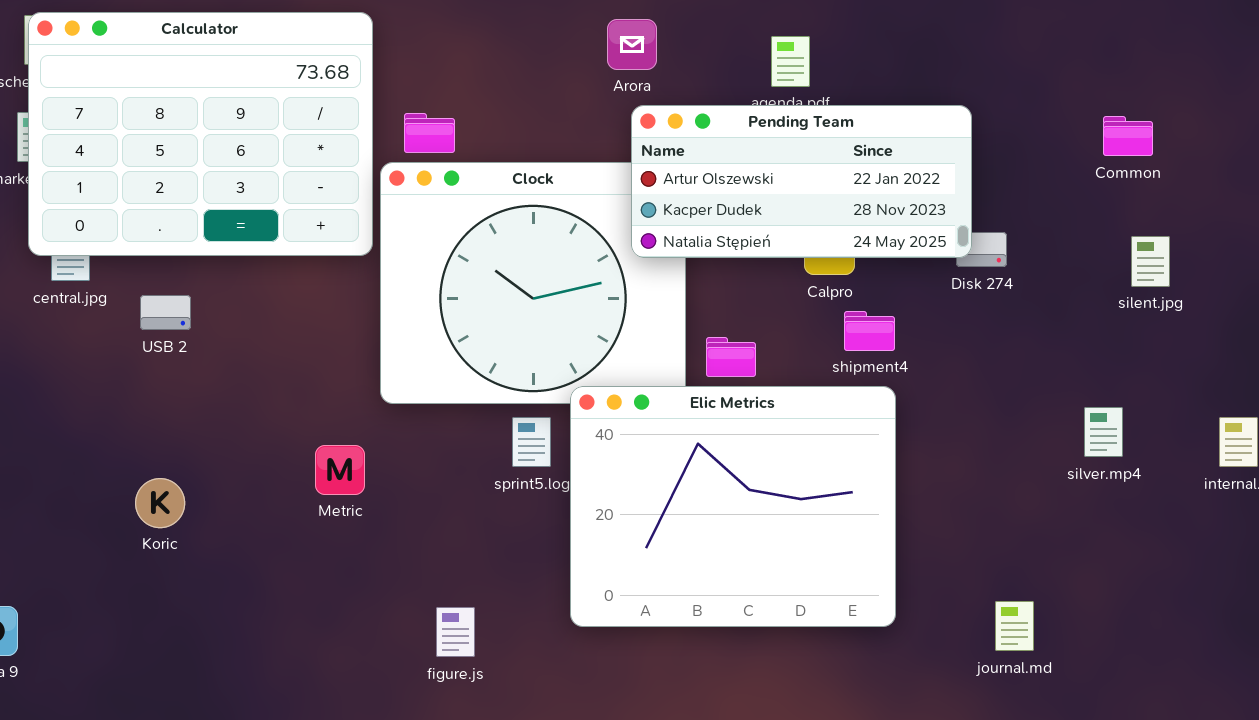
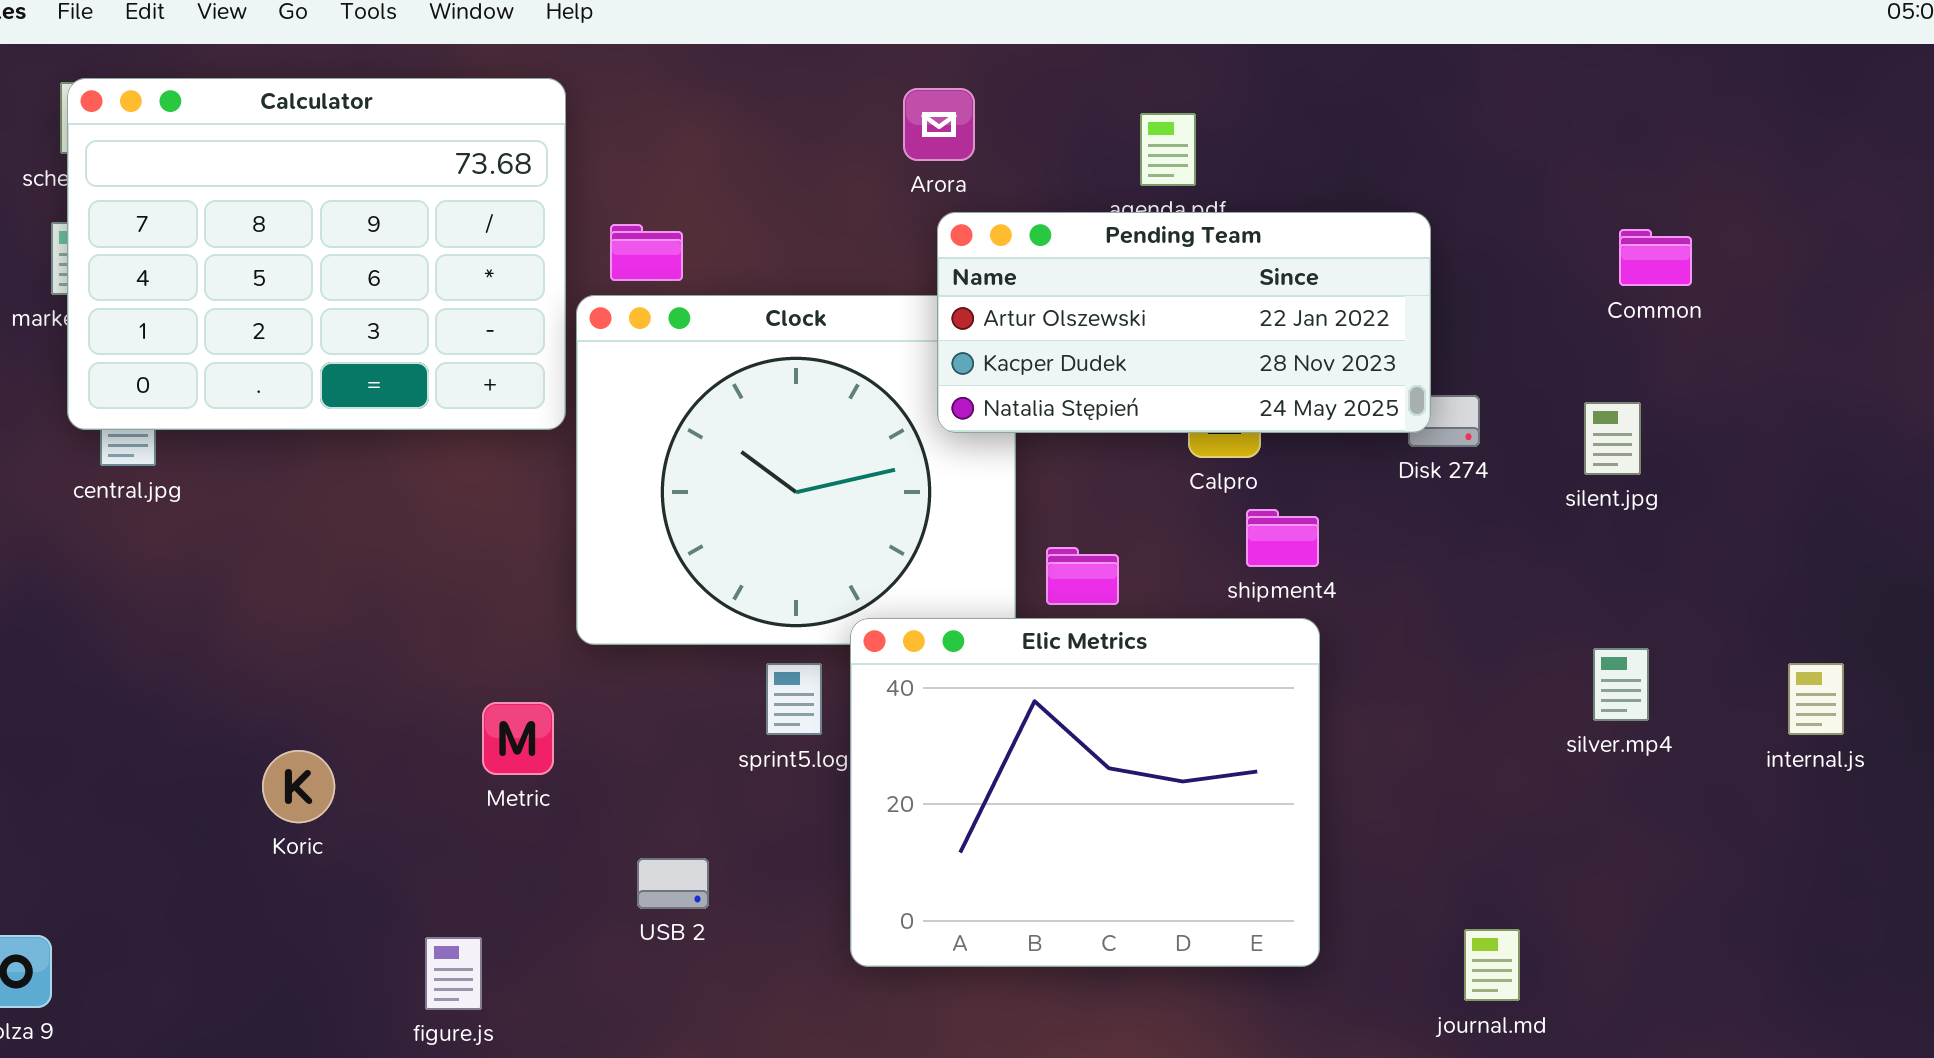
silent.jpg: [1131,236,1170,287] -> [1584,402,1641,475], moved
USB 2: [140,295,191,330] -> [637,858,709,909], moved
Koric: [135,478,185,528] -> [262,750,335,823], moved
figure.js: [436,607,475,657] -> [425,937,482,1010], moved

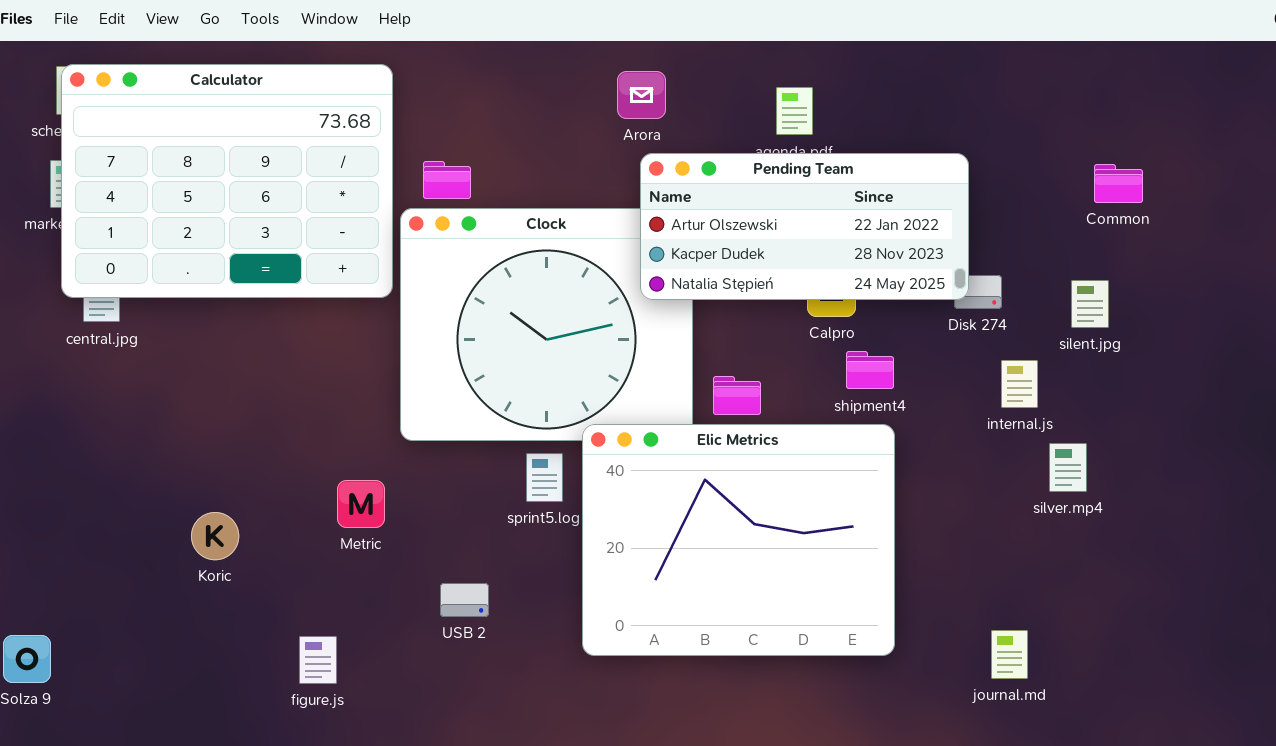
silver.mp4: [1593,648,1649,721] -> [1049,443,1087,492], moved
internal.js: [1788,663,1844,735] -> [1001,360,1038,408], moved

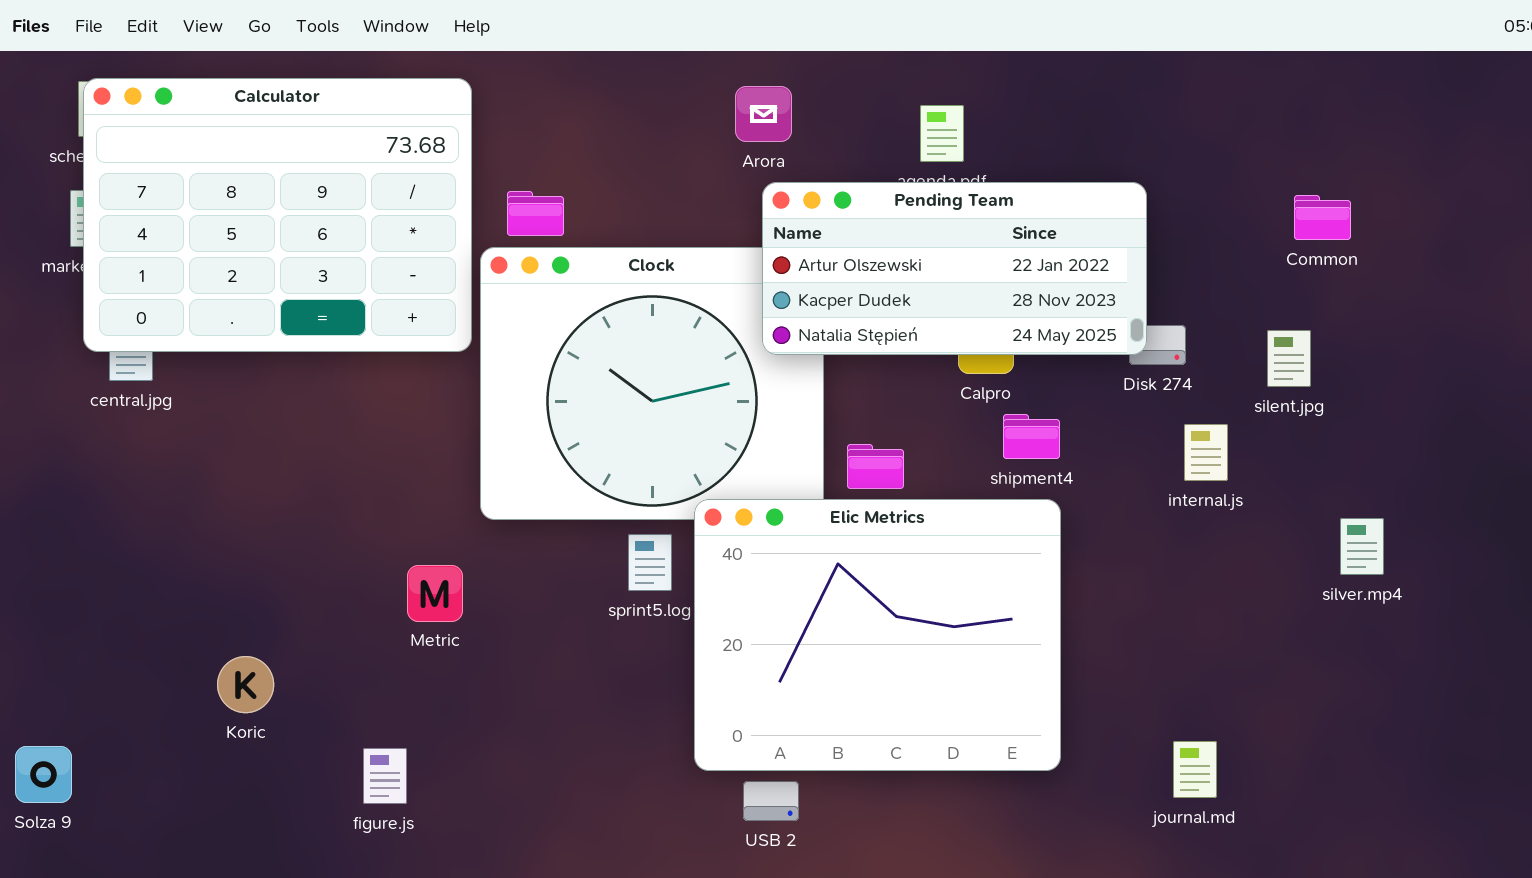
silver.mp4: [1049,443,1087,492] -> [1340,518,1384,575], moved
Koric: [191,512,239,560] -> [217,656,274,713], moved
USB 2: [440,583,489,617] -> [743,781,799,821], moved

